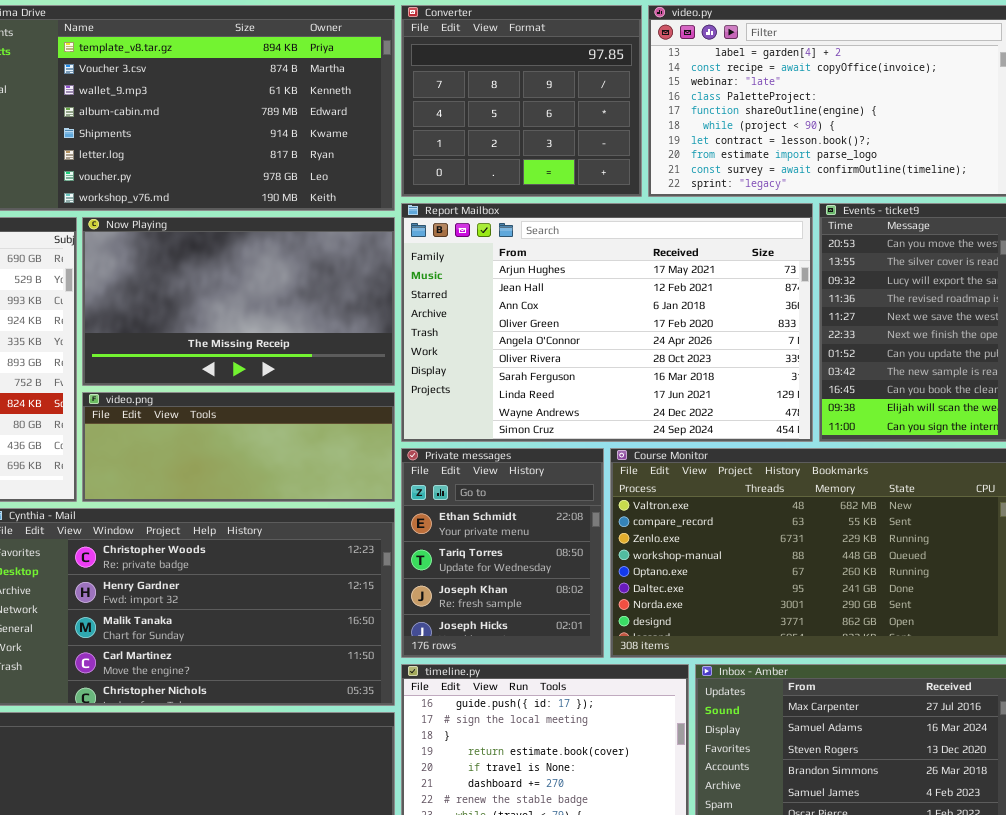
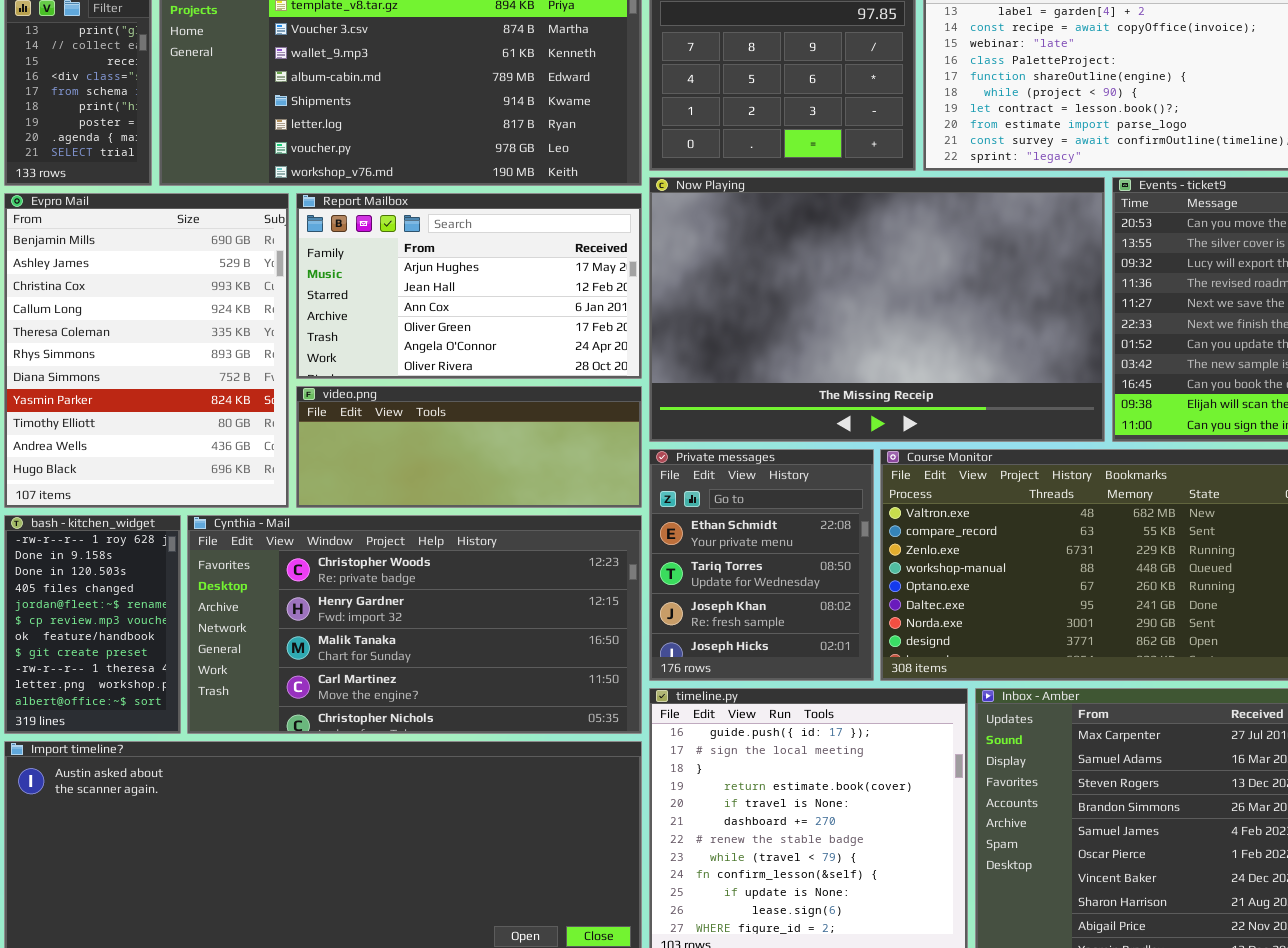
Report Mailbox: [401,203,813,442] -> [296,193,642,379], moved, resized
Now Playing: [82,217,395,386] -> [649,177,1105,442], moved, resized

